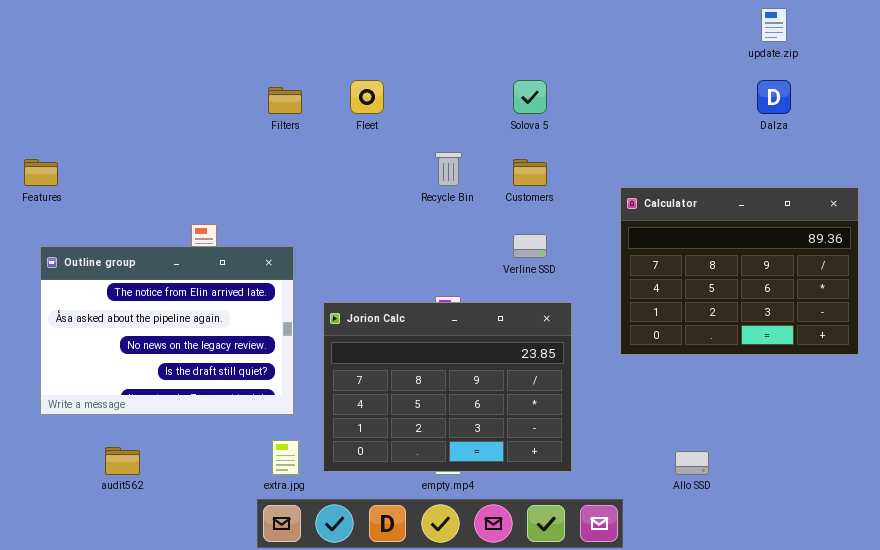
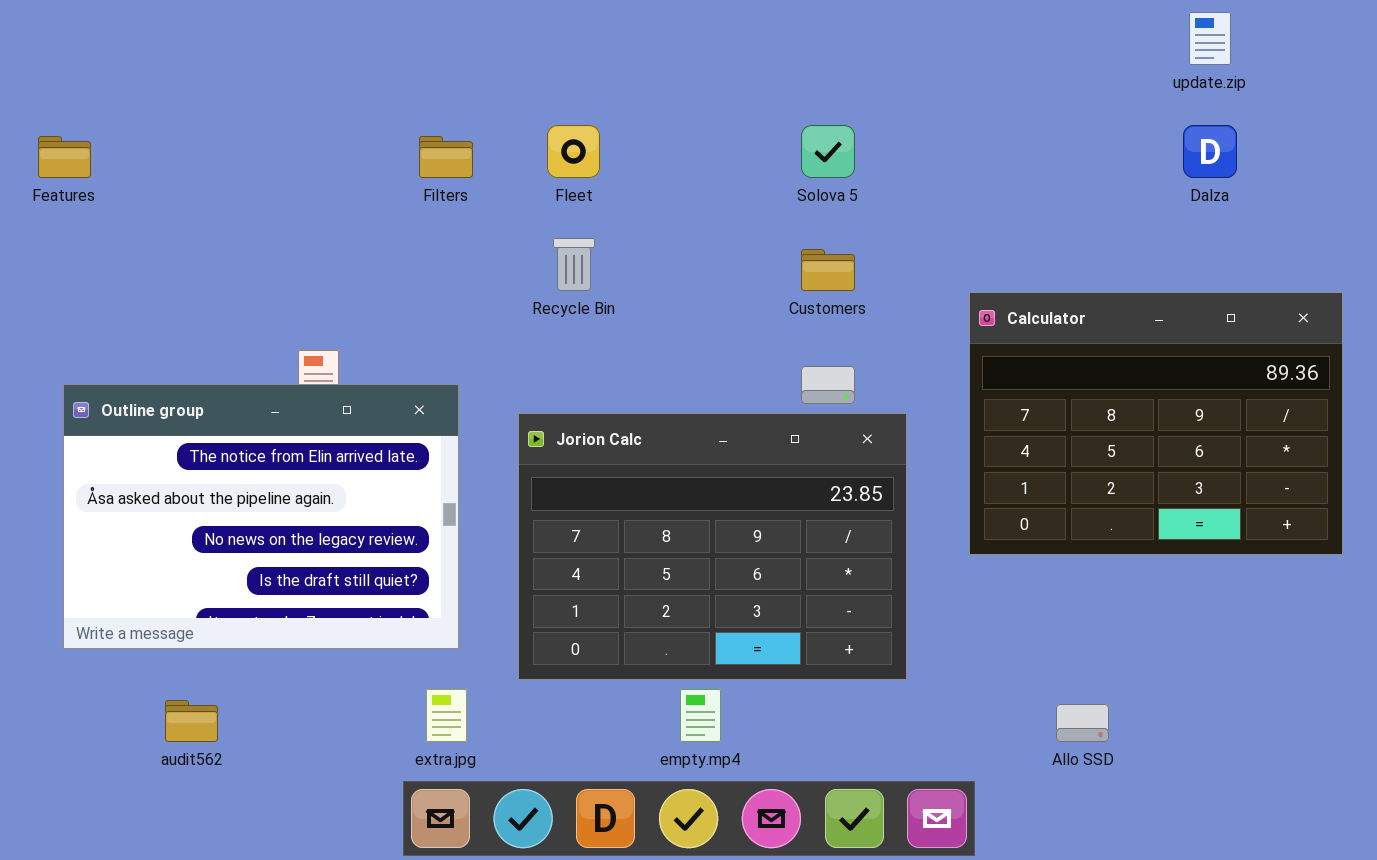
Recycle Bin: [435,152,462,186] -> [553,238,595,291], moved
Features: [24,159,58,186] -> [38,136,91,178], moved
Jorion Calc: [323,302,572,472] -> [518,413,907,680], moved

